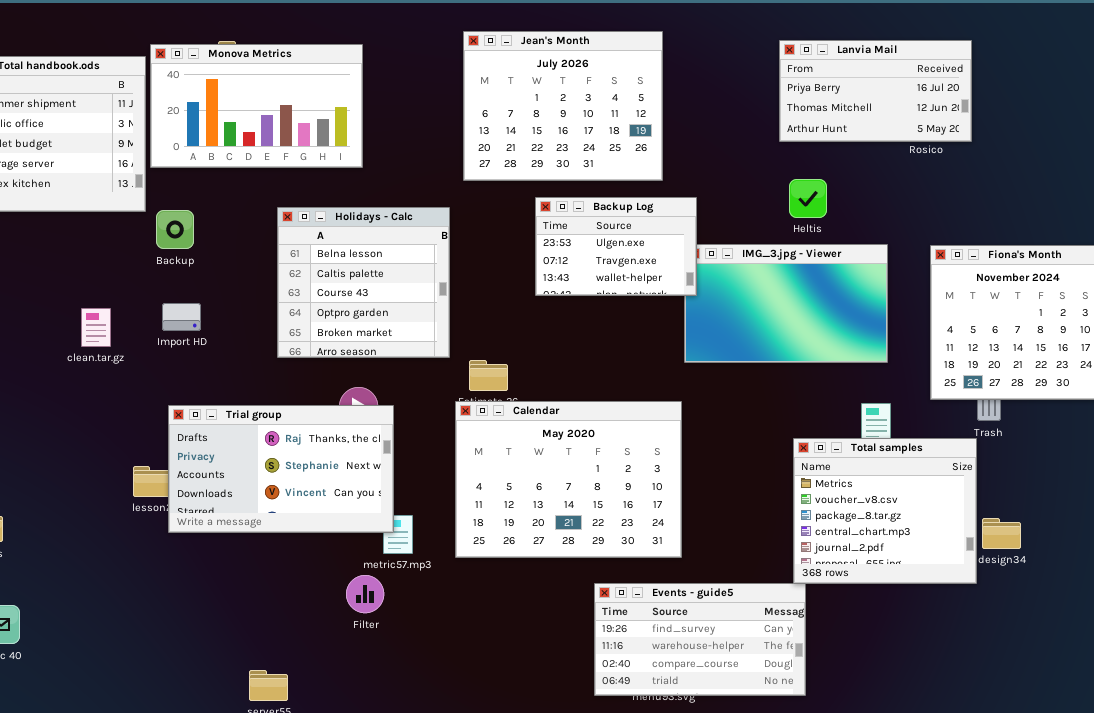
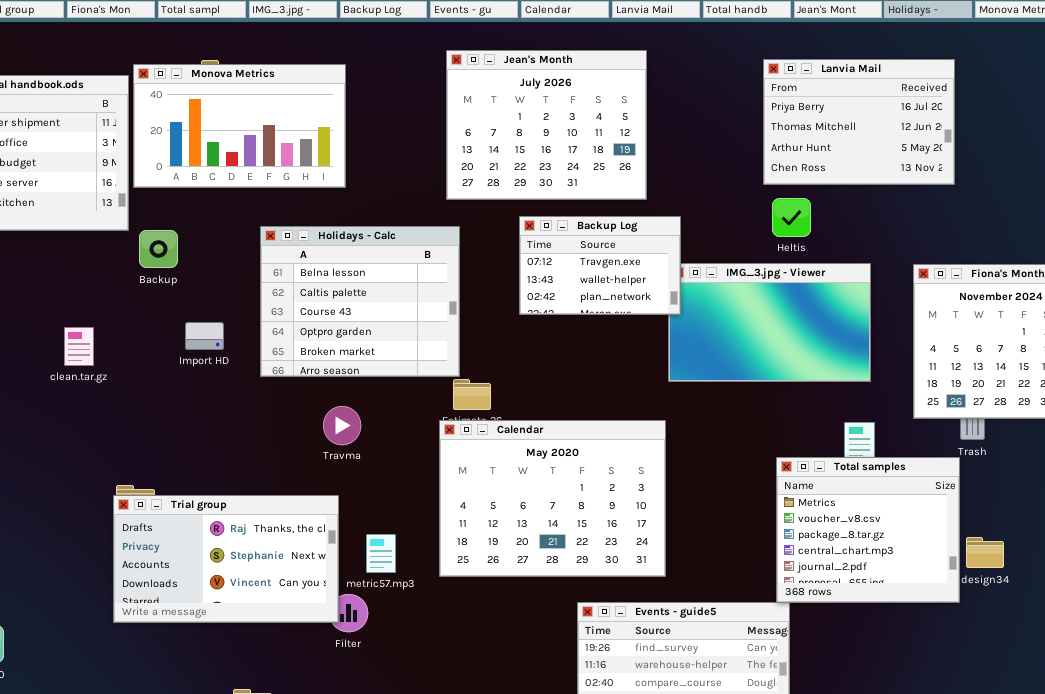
Lanvia Mail: [779,40,972,142] -> [763,59,955,185], resized
Backup Log: [535,197,697,296] -> [519,216,681,315], scrolled down 1 row
Holidays - Calc: [277,207,450,358] -> [260,226,460,377], resized
Import HD: [162,303,201,331] -> [185,322,224,350], moved
Trial group: [168,405,394,533] -> [113,495,339,623], moved

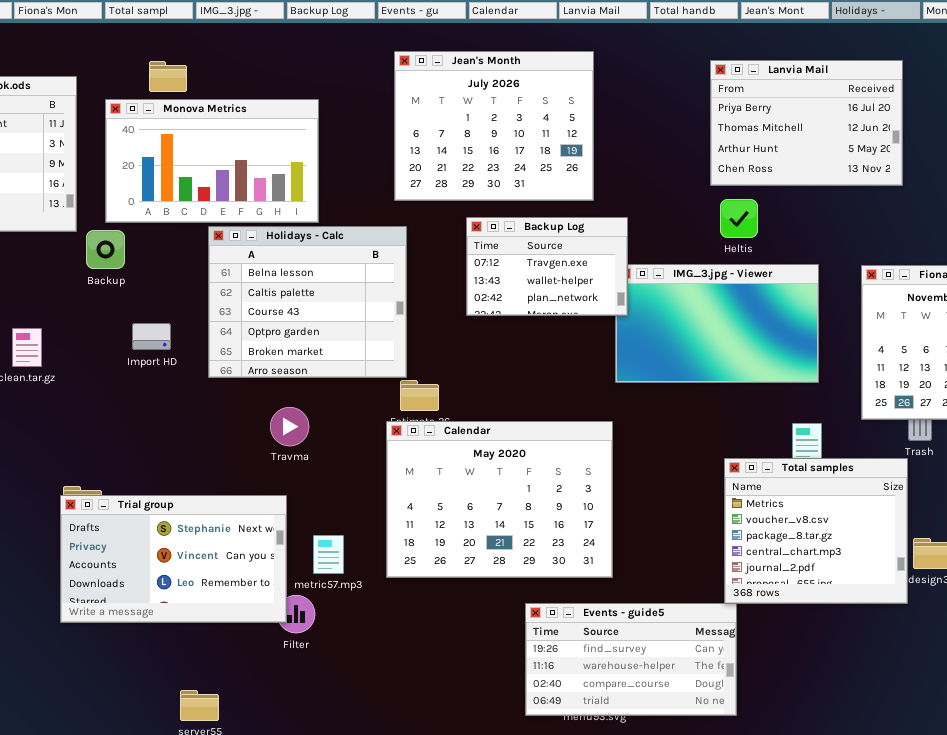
Monova Metrics: [133,64,346,188] -> [105,99,319,223], moved
Trial group: [113,495,339,623] -> [60,495,287,623], scrolled down 1 row

